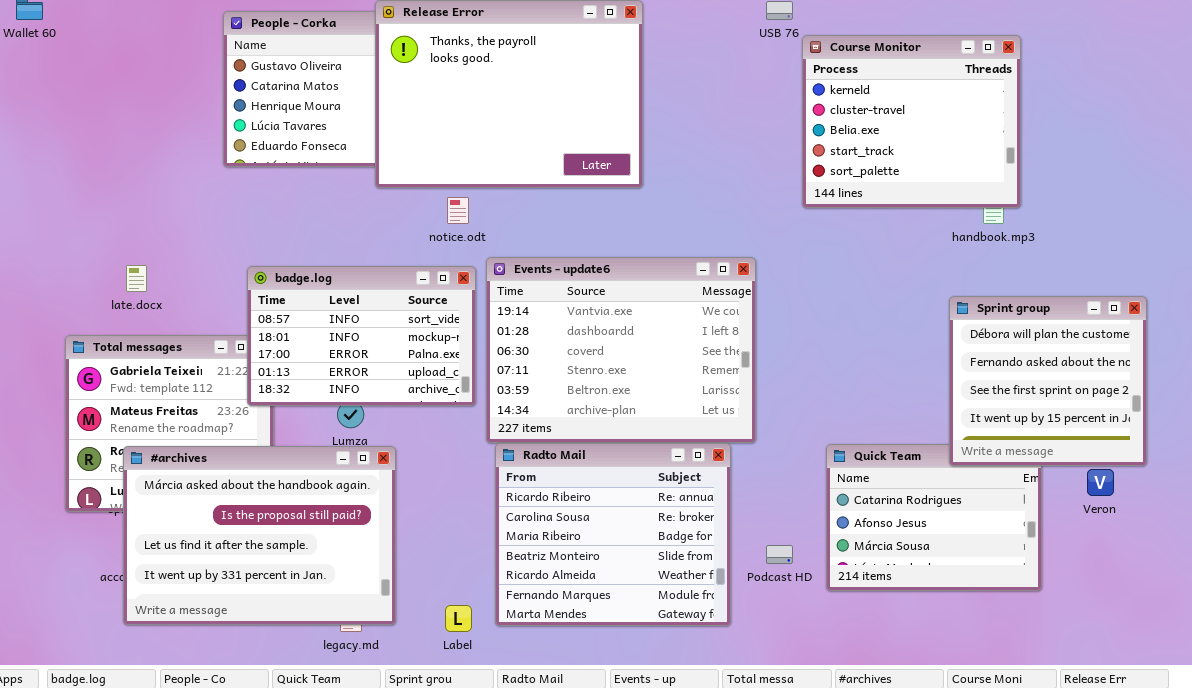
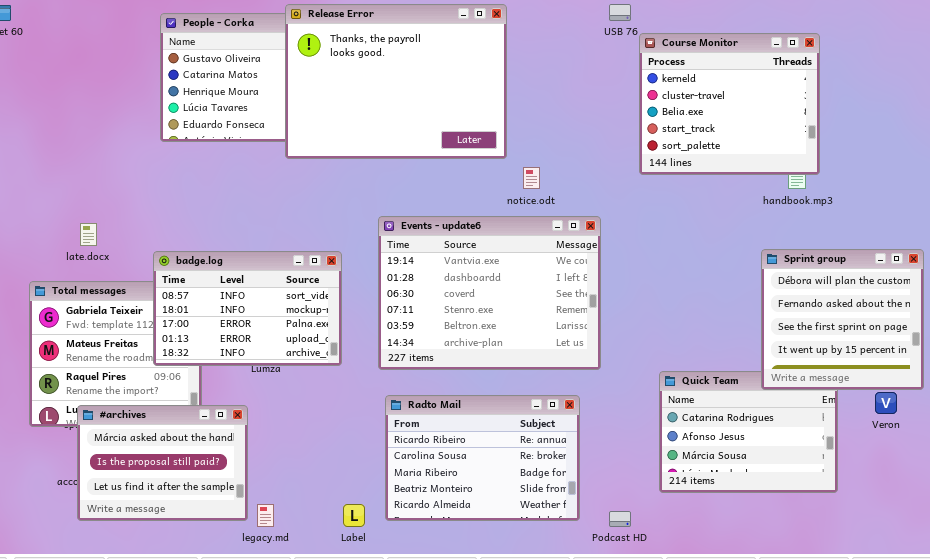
notice.odt: [447,197,469,224] -> [523,167,540,189], moved
badge.log: [247,266,476,406] -> [153,251,342,366], moved
Radto Mail: [495,443,731,626] -> [385,395,580,521], resized
#archives: [123,446,396,625] -> [77,405,248,521], resized
Podcast HD: [766,545,793,564] -> [609,511,631,527], moved

